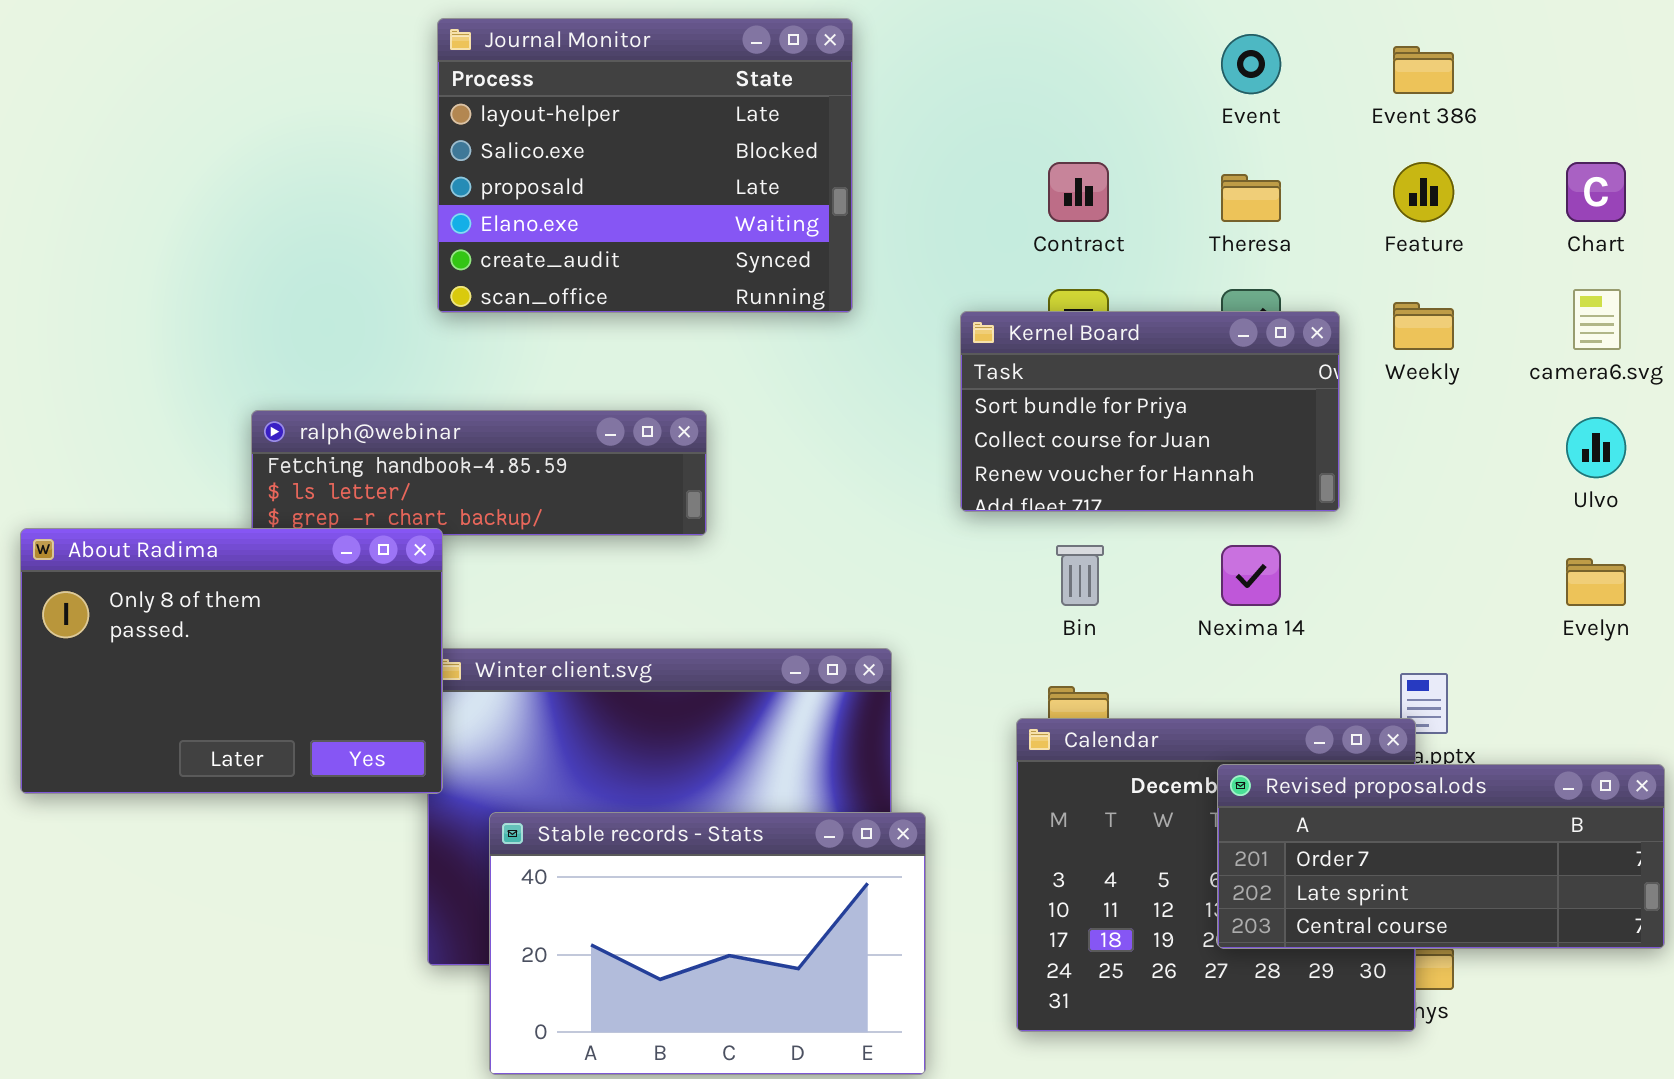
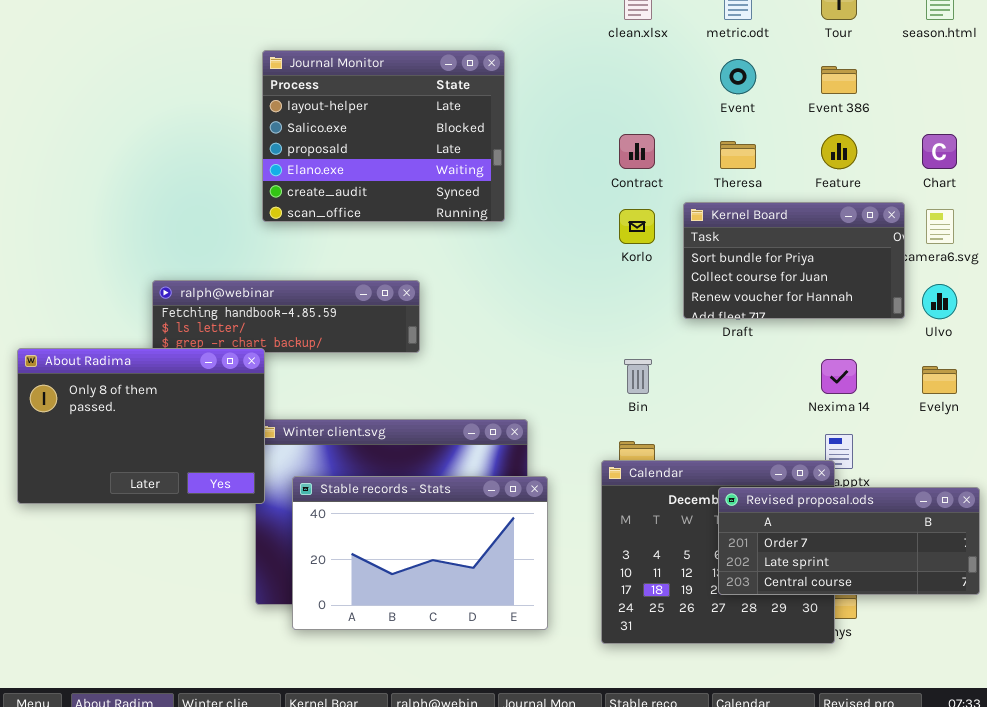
Kernel Board: [960,311,1340,512] -> [683,202,905,319], moved
Nexima 14: [1221,545,1281,606] -> [821,359,857,394], moved
Stable records - Stats: [489,812,926,1075] -> [292,476,548,630], moved

